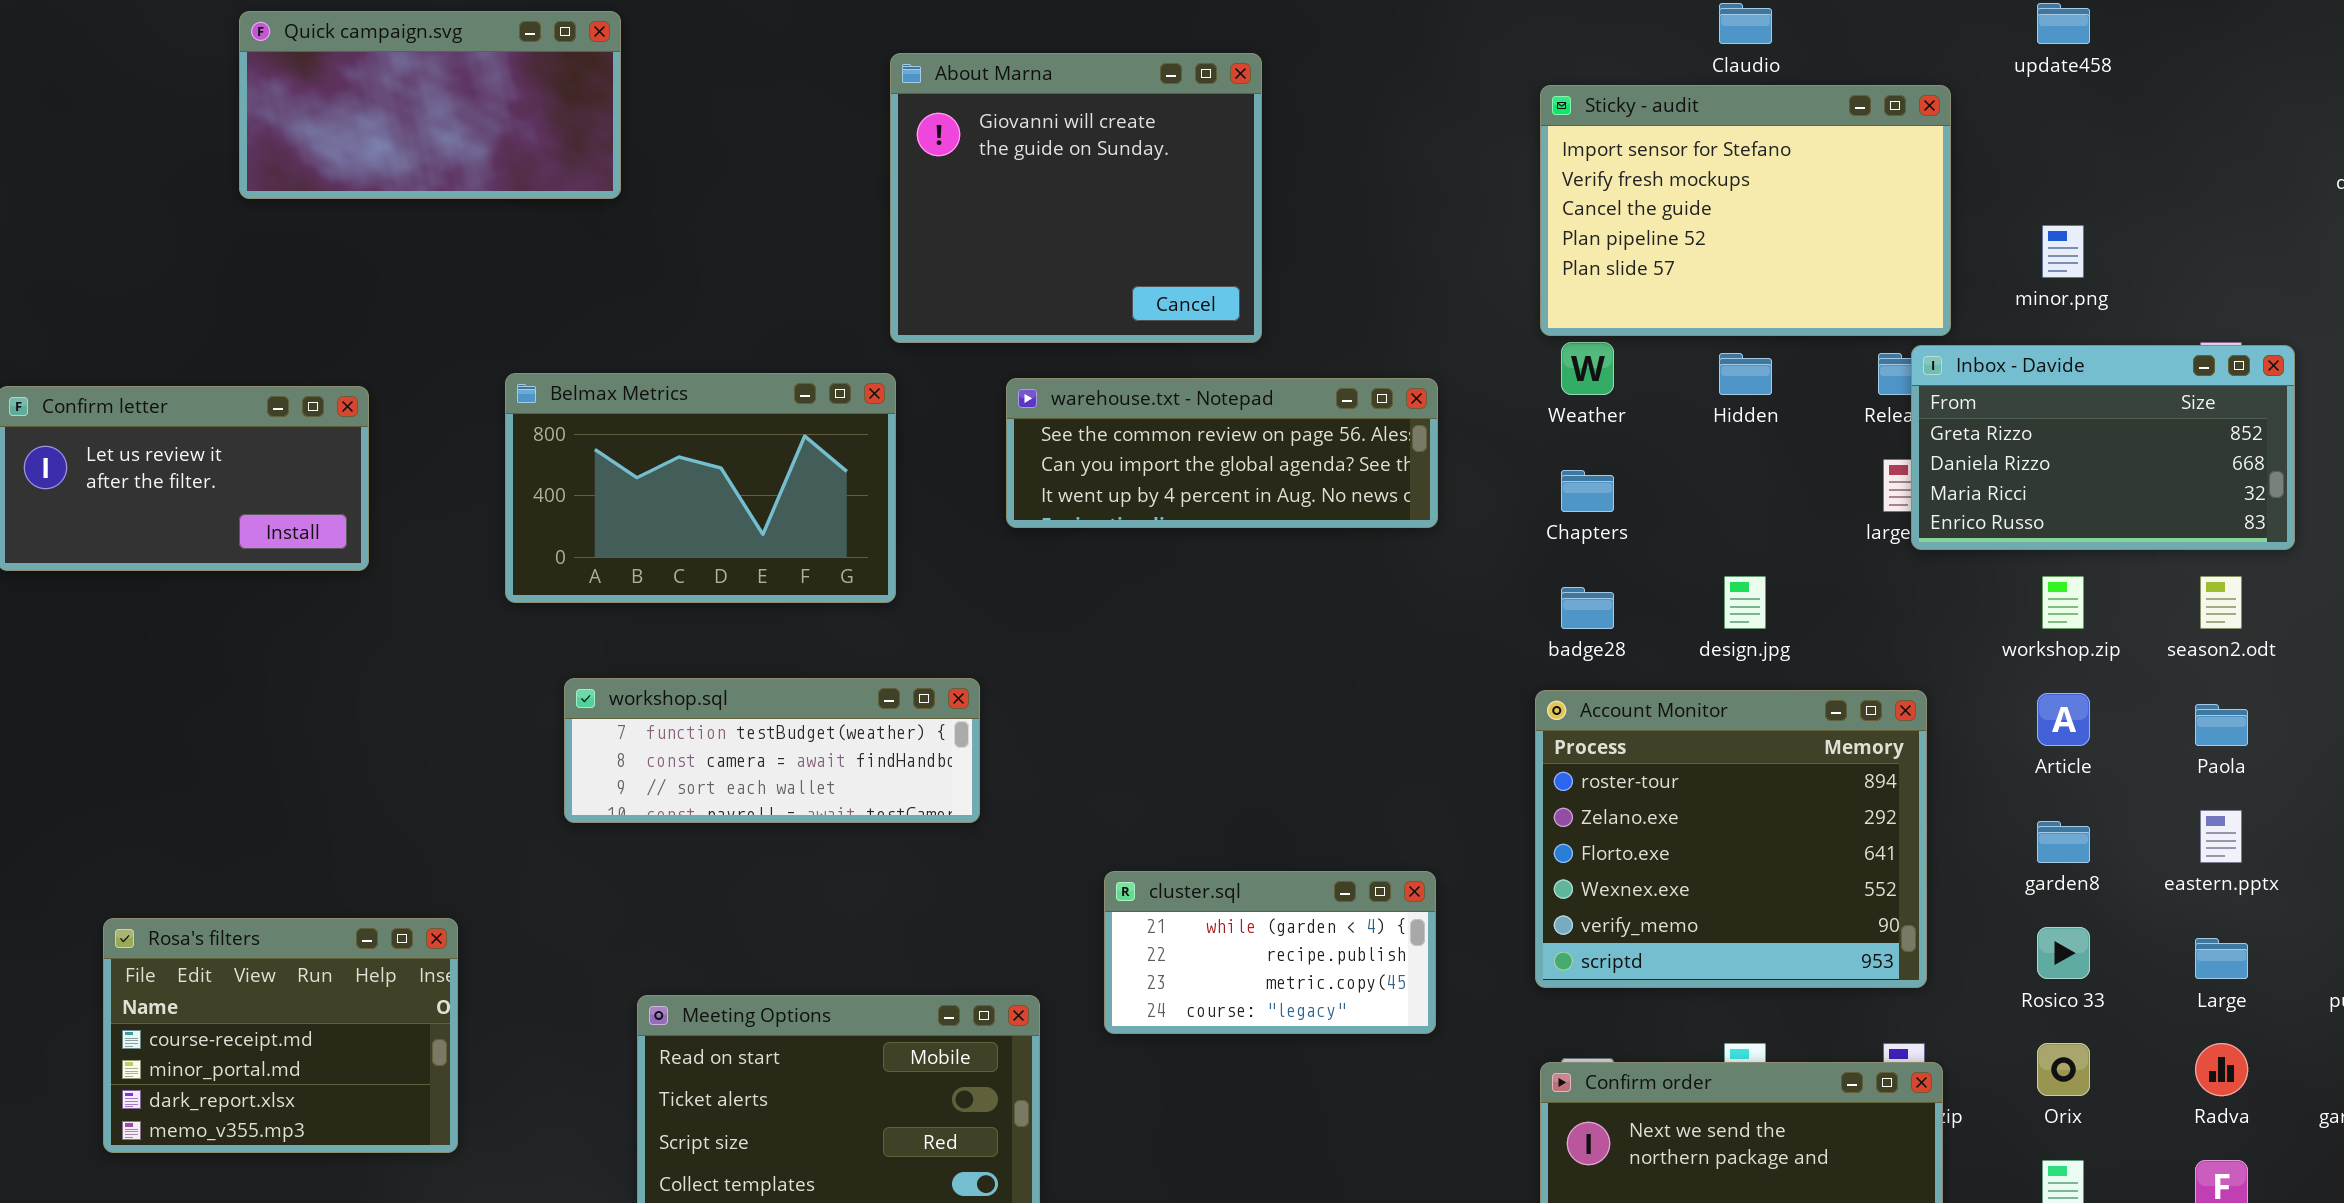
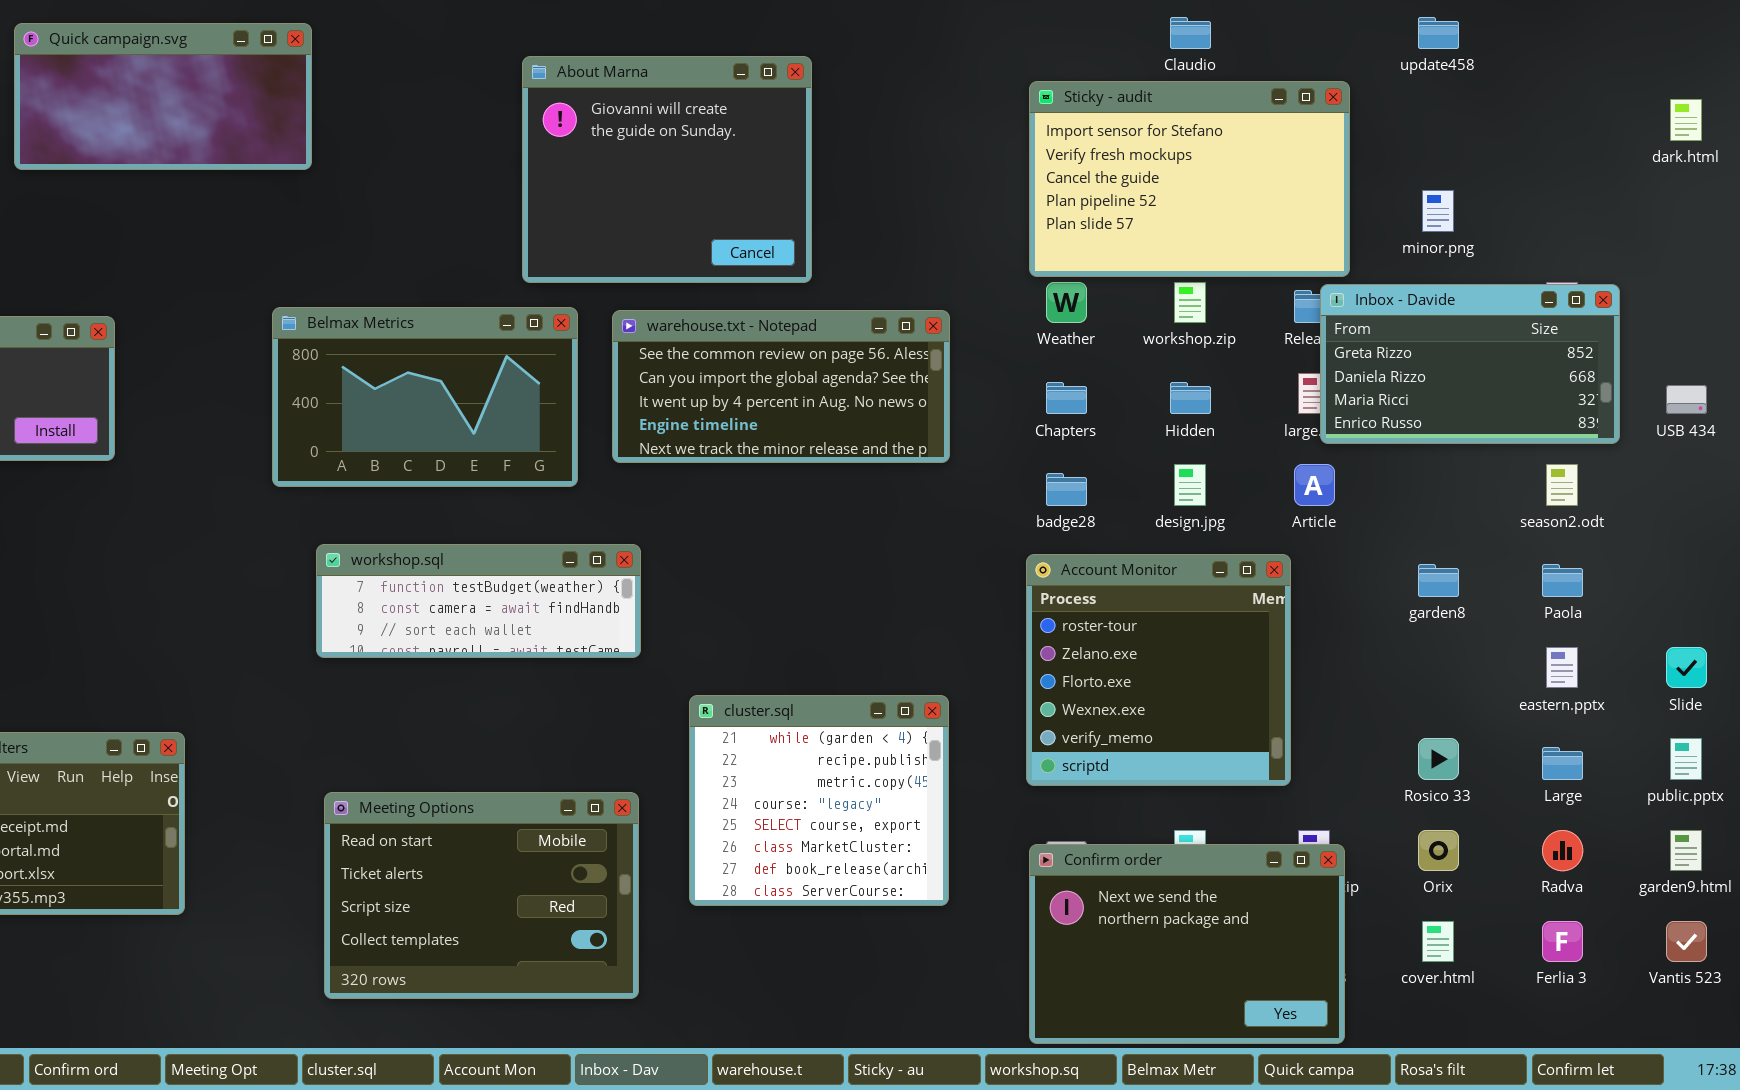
Hidden: [1719,353,1772,395] -> [1170,382,1211,414], moved
Belmax Metrics: [505,373,896,603] -> [272,307,578,487], moved
warehouse.txt - Notepad: [1006,378,1438,528] -> [612,310,950,463], resized
workshop.zip: [2042,576,2084,629] -> [1174,282,1206,323], moved
workshop.sql: [564,678,980,823] -> [316,544,641,658], moved
Account Monitor: [1535,690,1927,988] -> [1026,554,1291,786], resized
Article: [2037,693,2090,746] -> [1294,464,1335,506], moved
garden8: [2037,821,2090,863] -> [1418,564,1459,597], moved
cluster.sql: [1104,871,1436,1034] -> [689,695,949,906], resized

